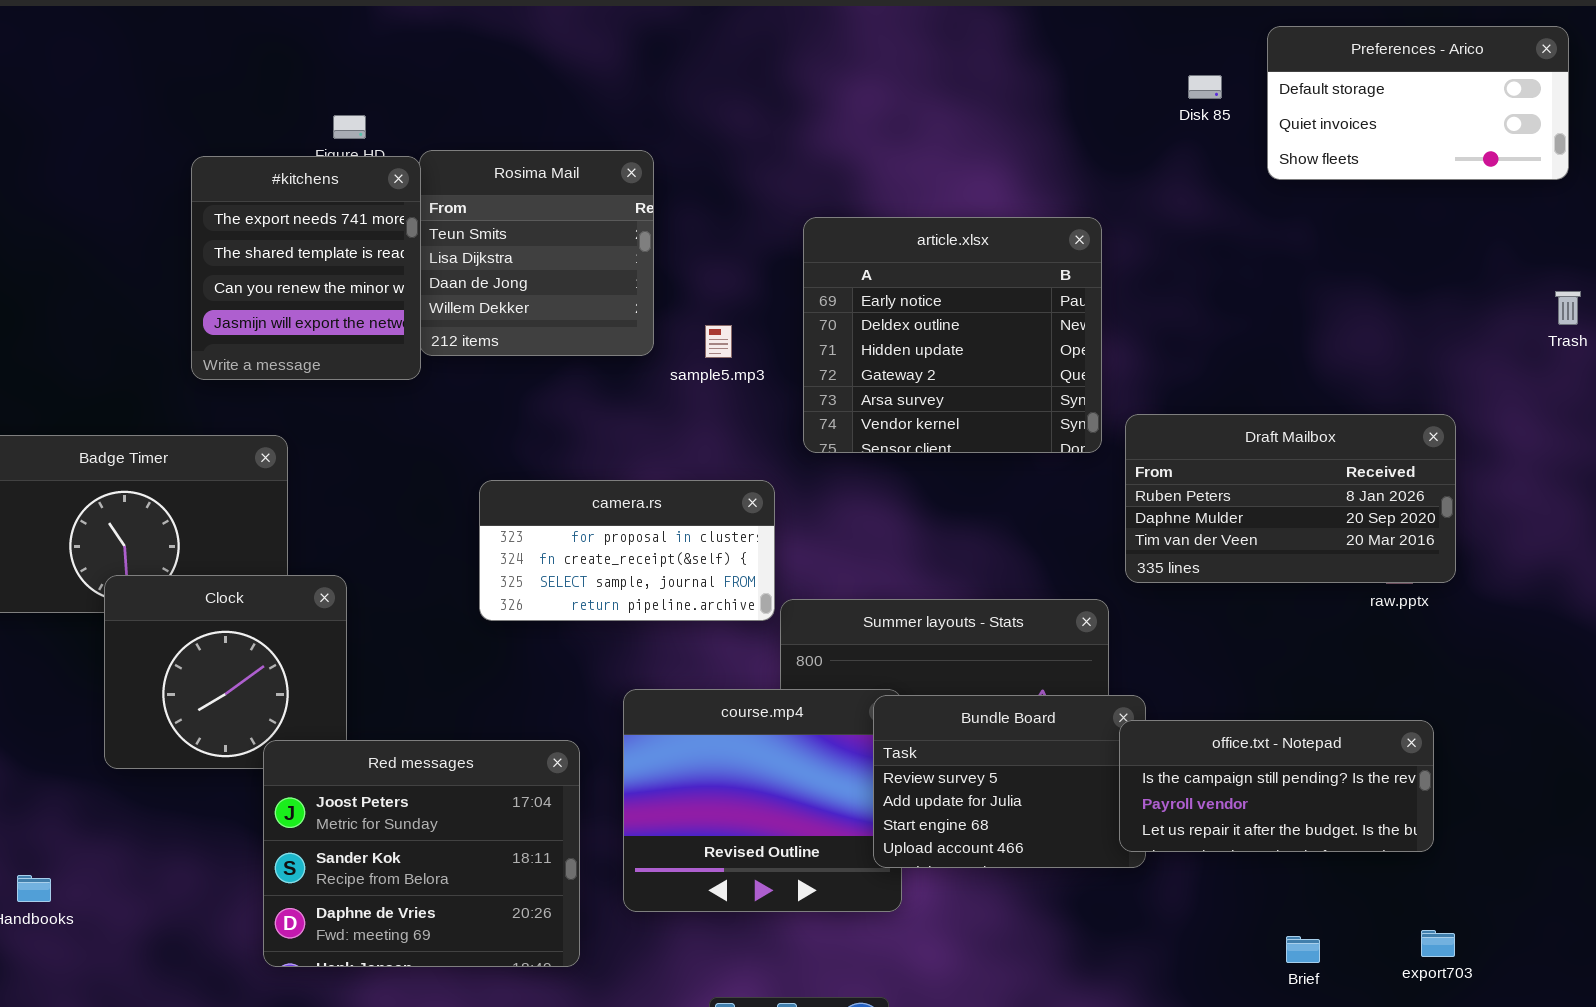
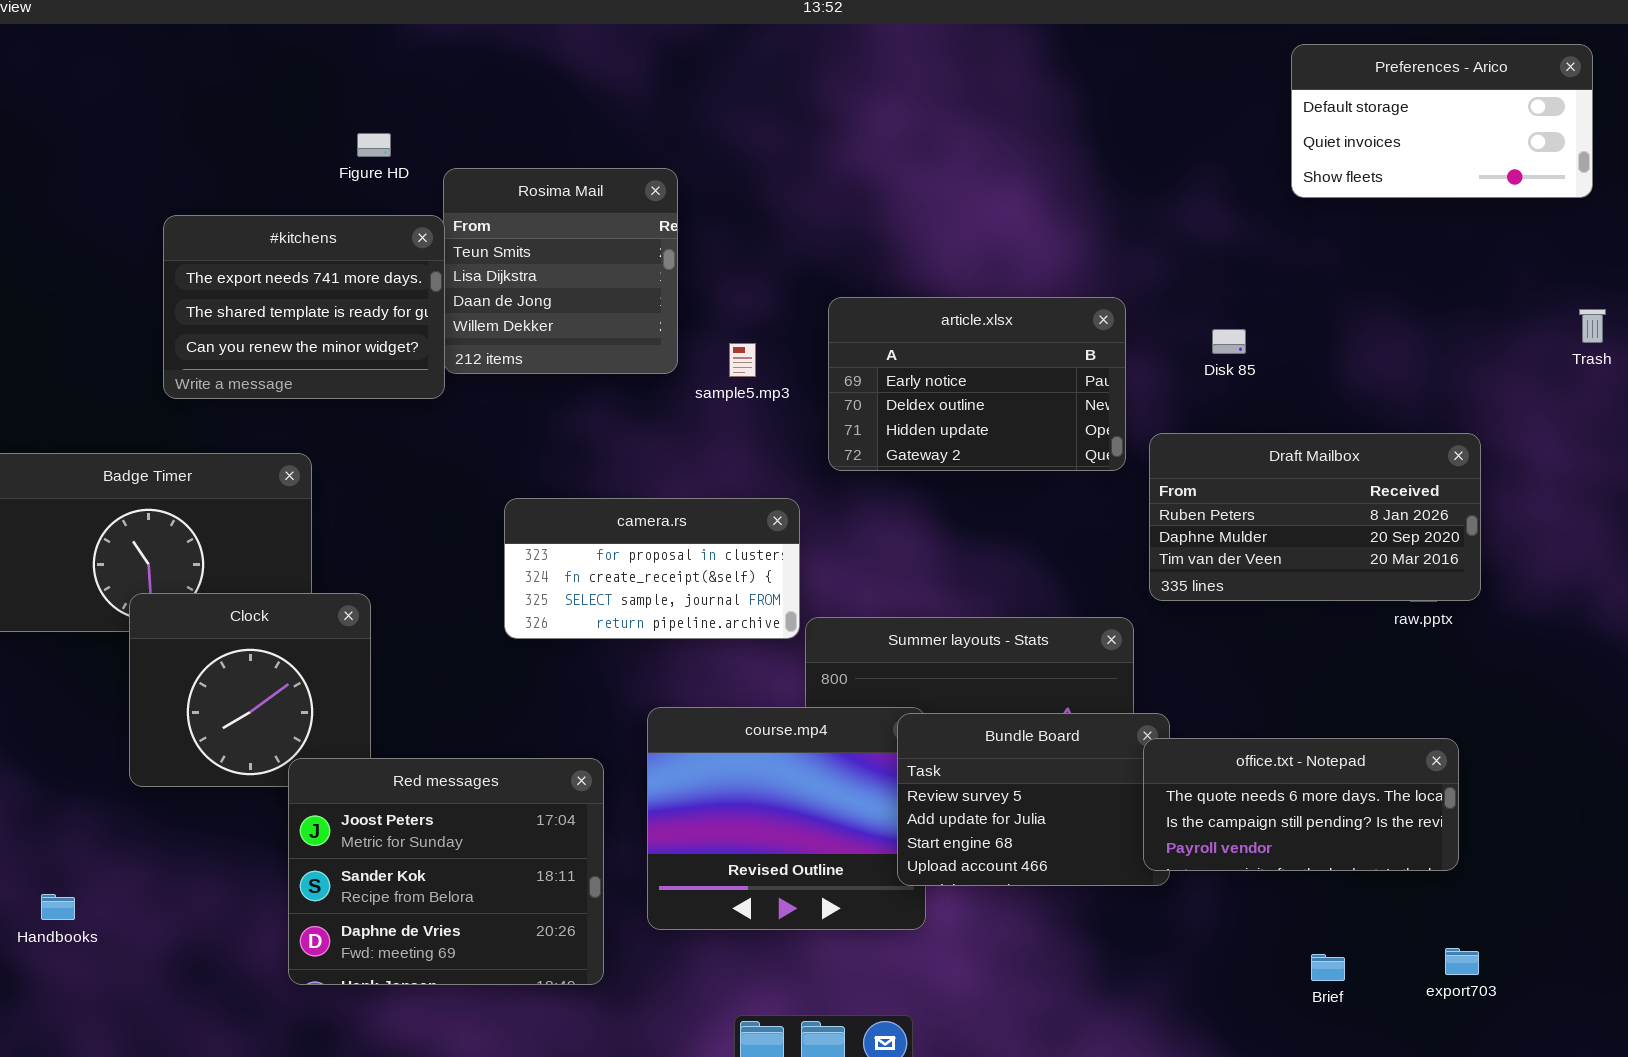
Disk 85: [1188,75,1222,99] -> [1212,329,1246,354], moved
#kitchens: [191,156,421,380] -> [163,215,445,399], resized
article.xlsx: [803,217,1102,453] -> [828,297,1126,471], resized
office.txt - Notepad: [1119,720,1434,852] -> [1143,738,1459,871], scrolled up 1 row

